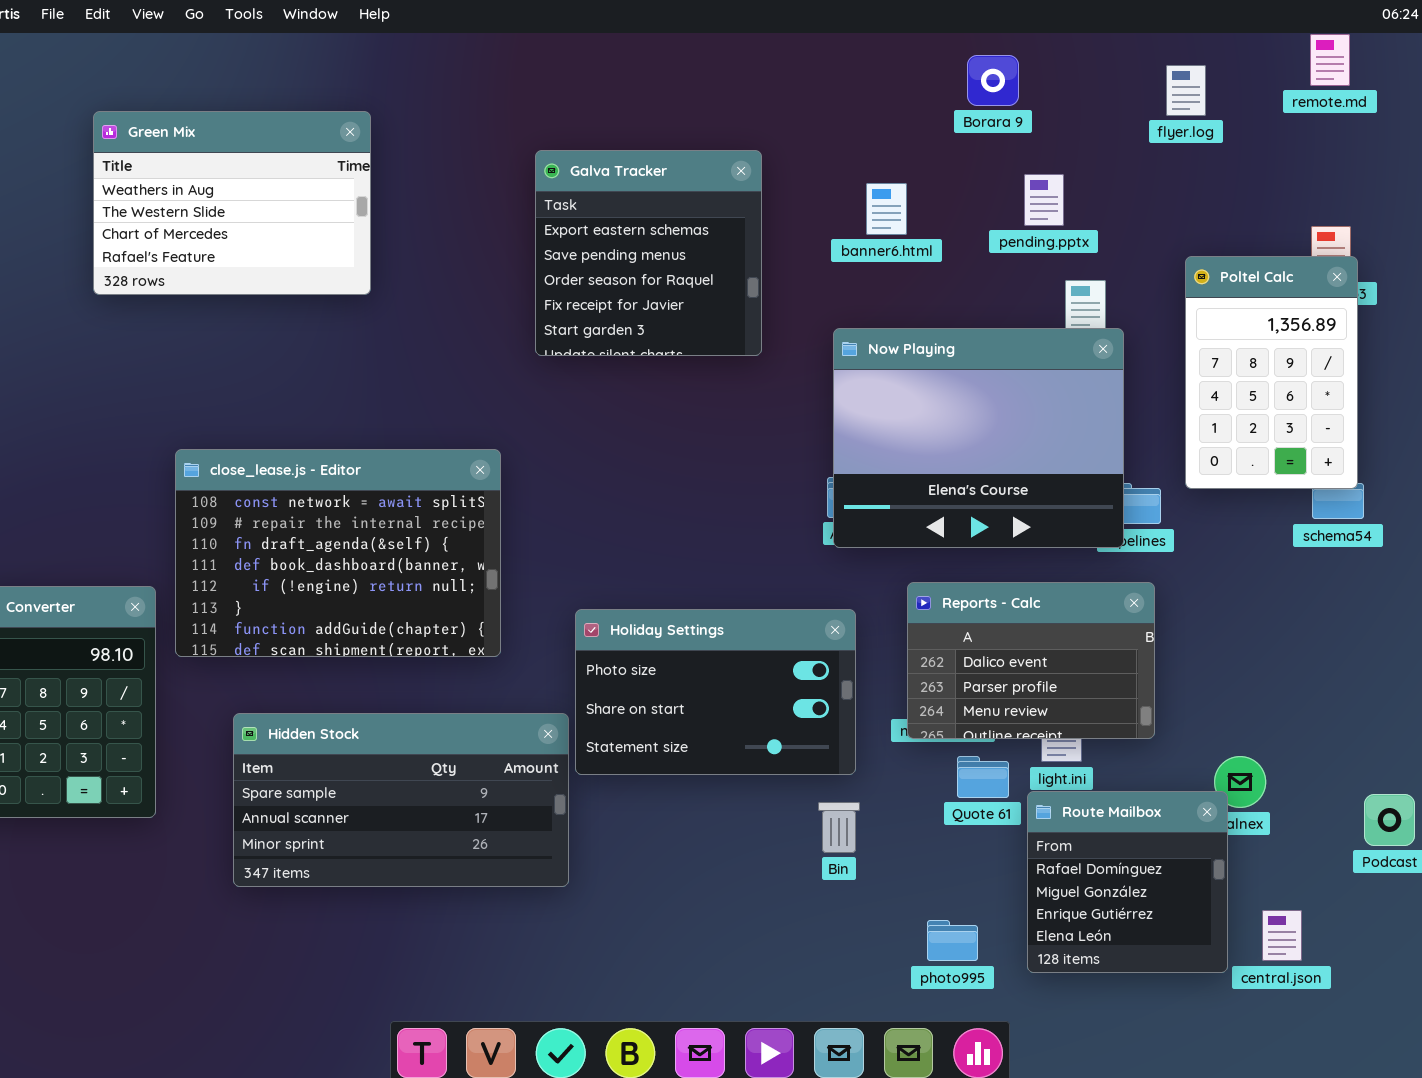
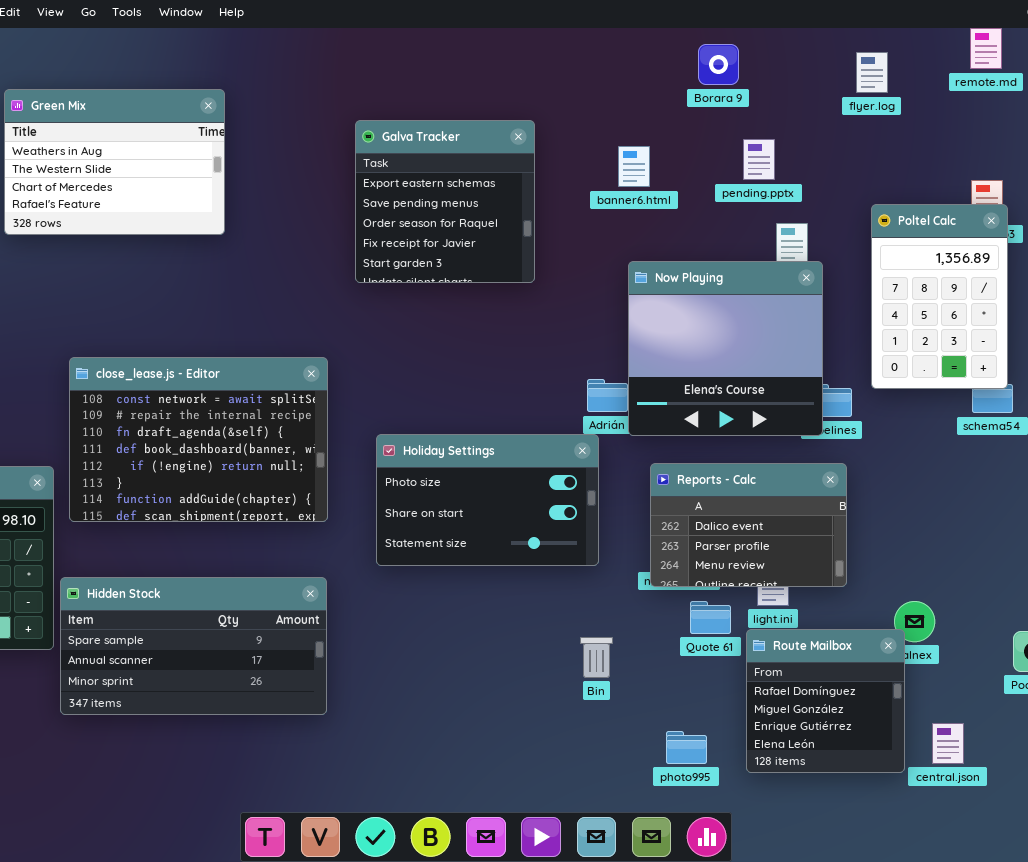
Now Playing: [833,328,1124,548] -> [628,261,823,436], resized
Holiday Settings: [575,609,856,775] -> [376,434,599,566], moved
Hidden Stock: [233,713,569,887] -> [60,577,327,715], moved

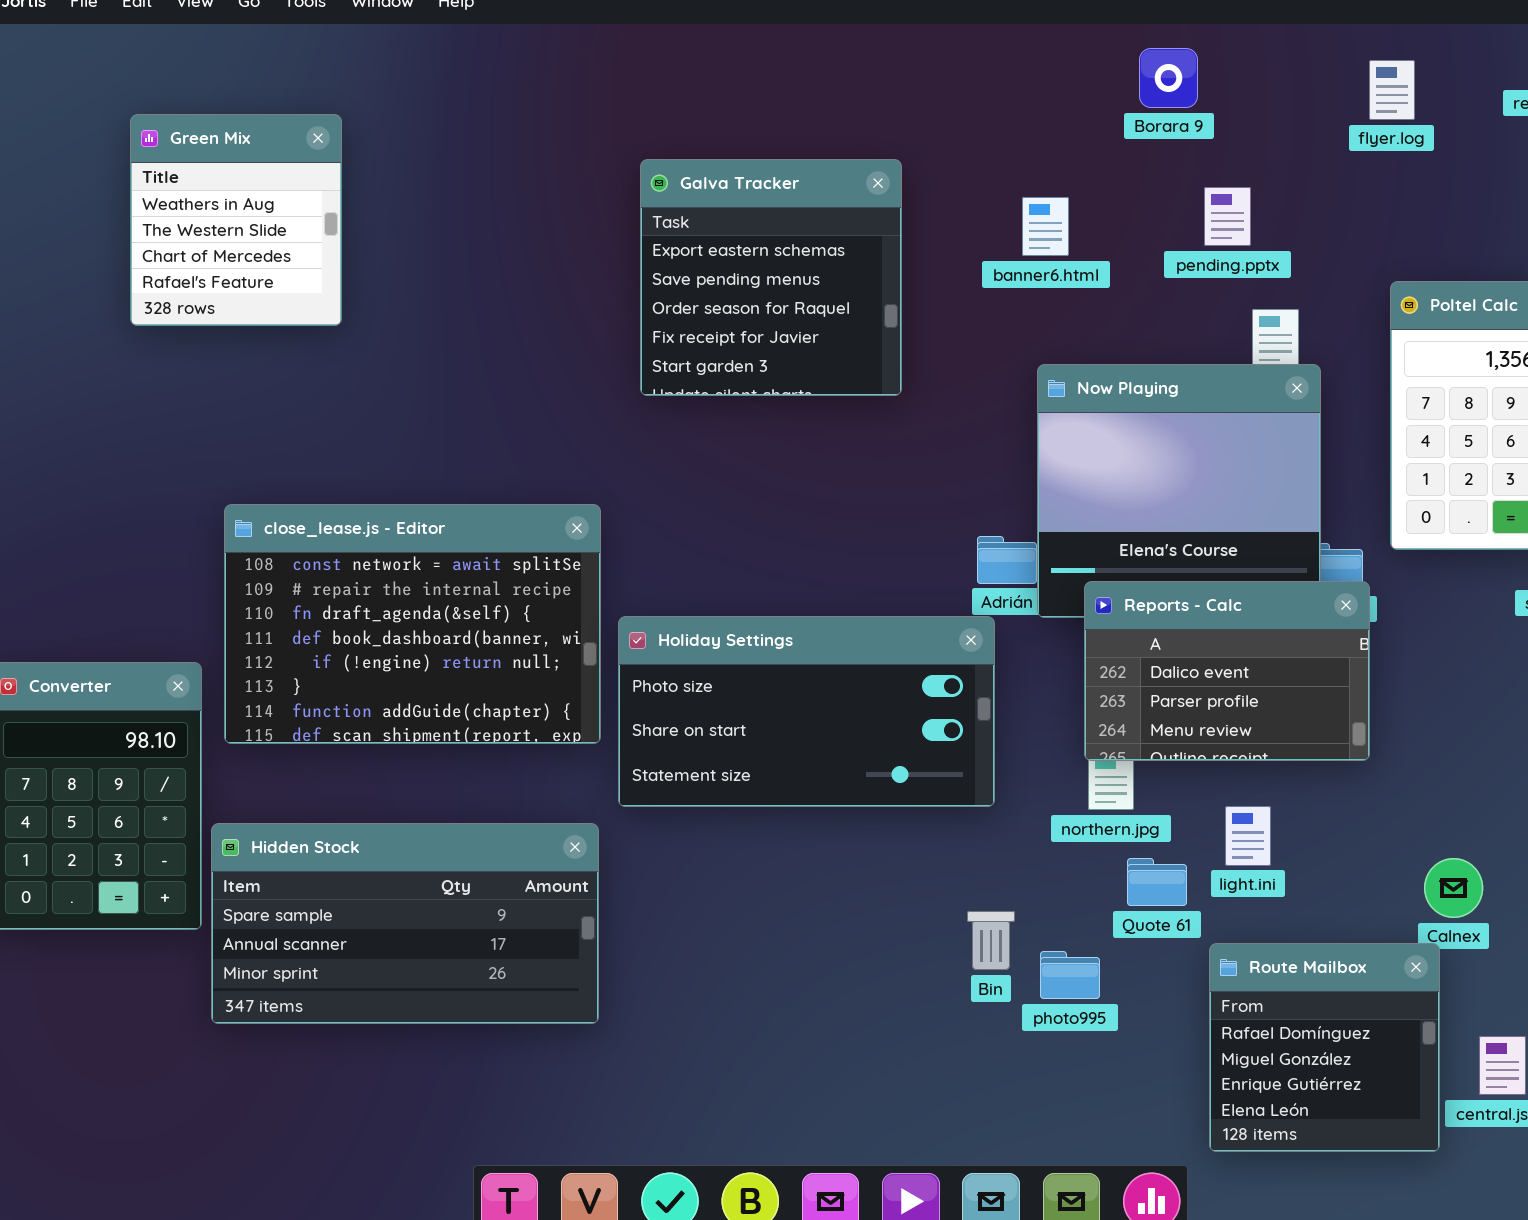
Green Mix: [4,89,225,235] -> [130,114,342,326], resized
Holiday Settings: [376,434,599,566] -> [618,616,995,807], resized
Reports - Calc: [650,463,847,587] -> [1084,581,1370,761], moved
Route Mailbox: [746,629,905,773] -> [1209,943,1440,1152], moved
photo995: [666,731,707,764] -> [1040,951,1100,999], moved

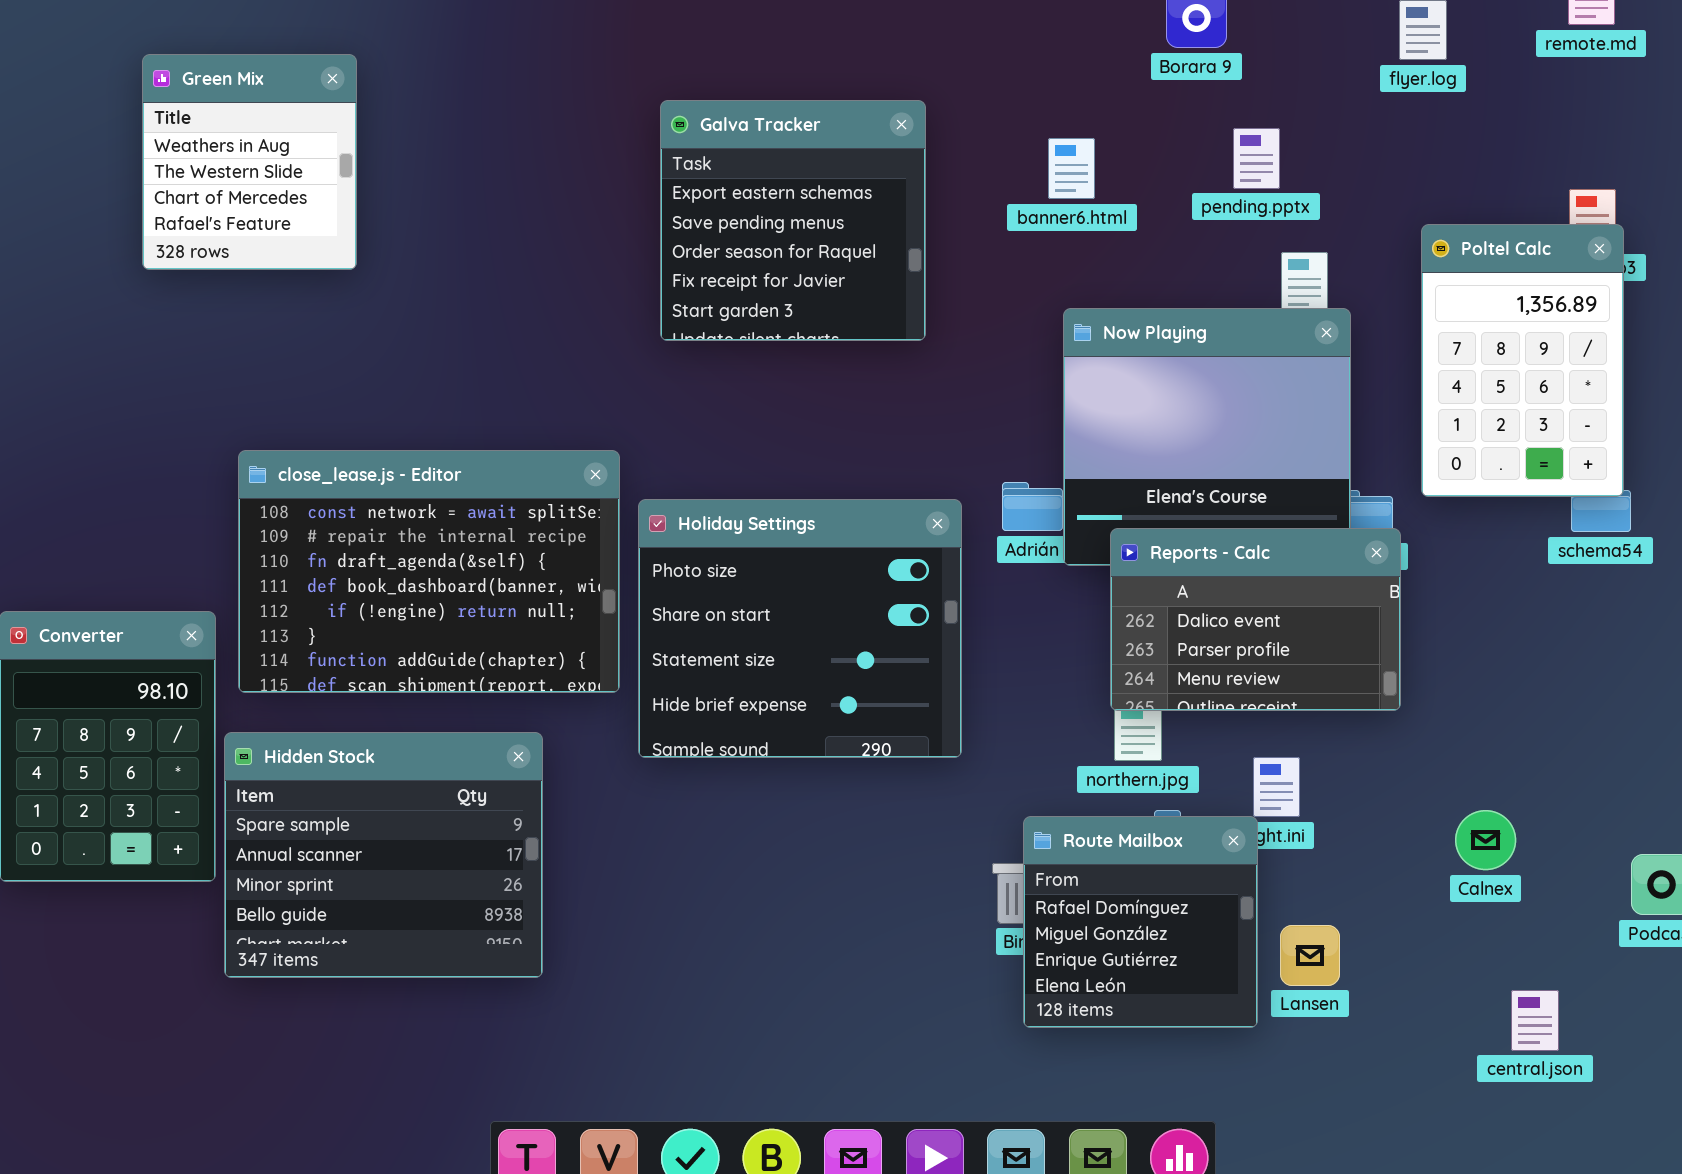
Holiday Settings: [618,616,995,807] -> [638,499,962,758], resized
Hidden Stock: [211,823,599,1024] -> [224,732,543,978], resized
Route Mailbox: [1209,943,1440,1152] -> [1023,816,1258,1028], moved

